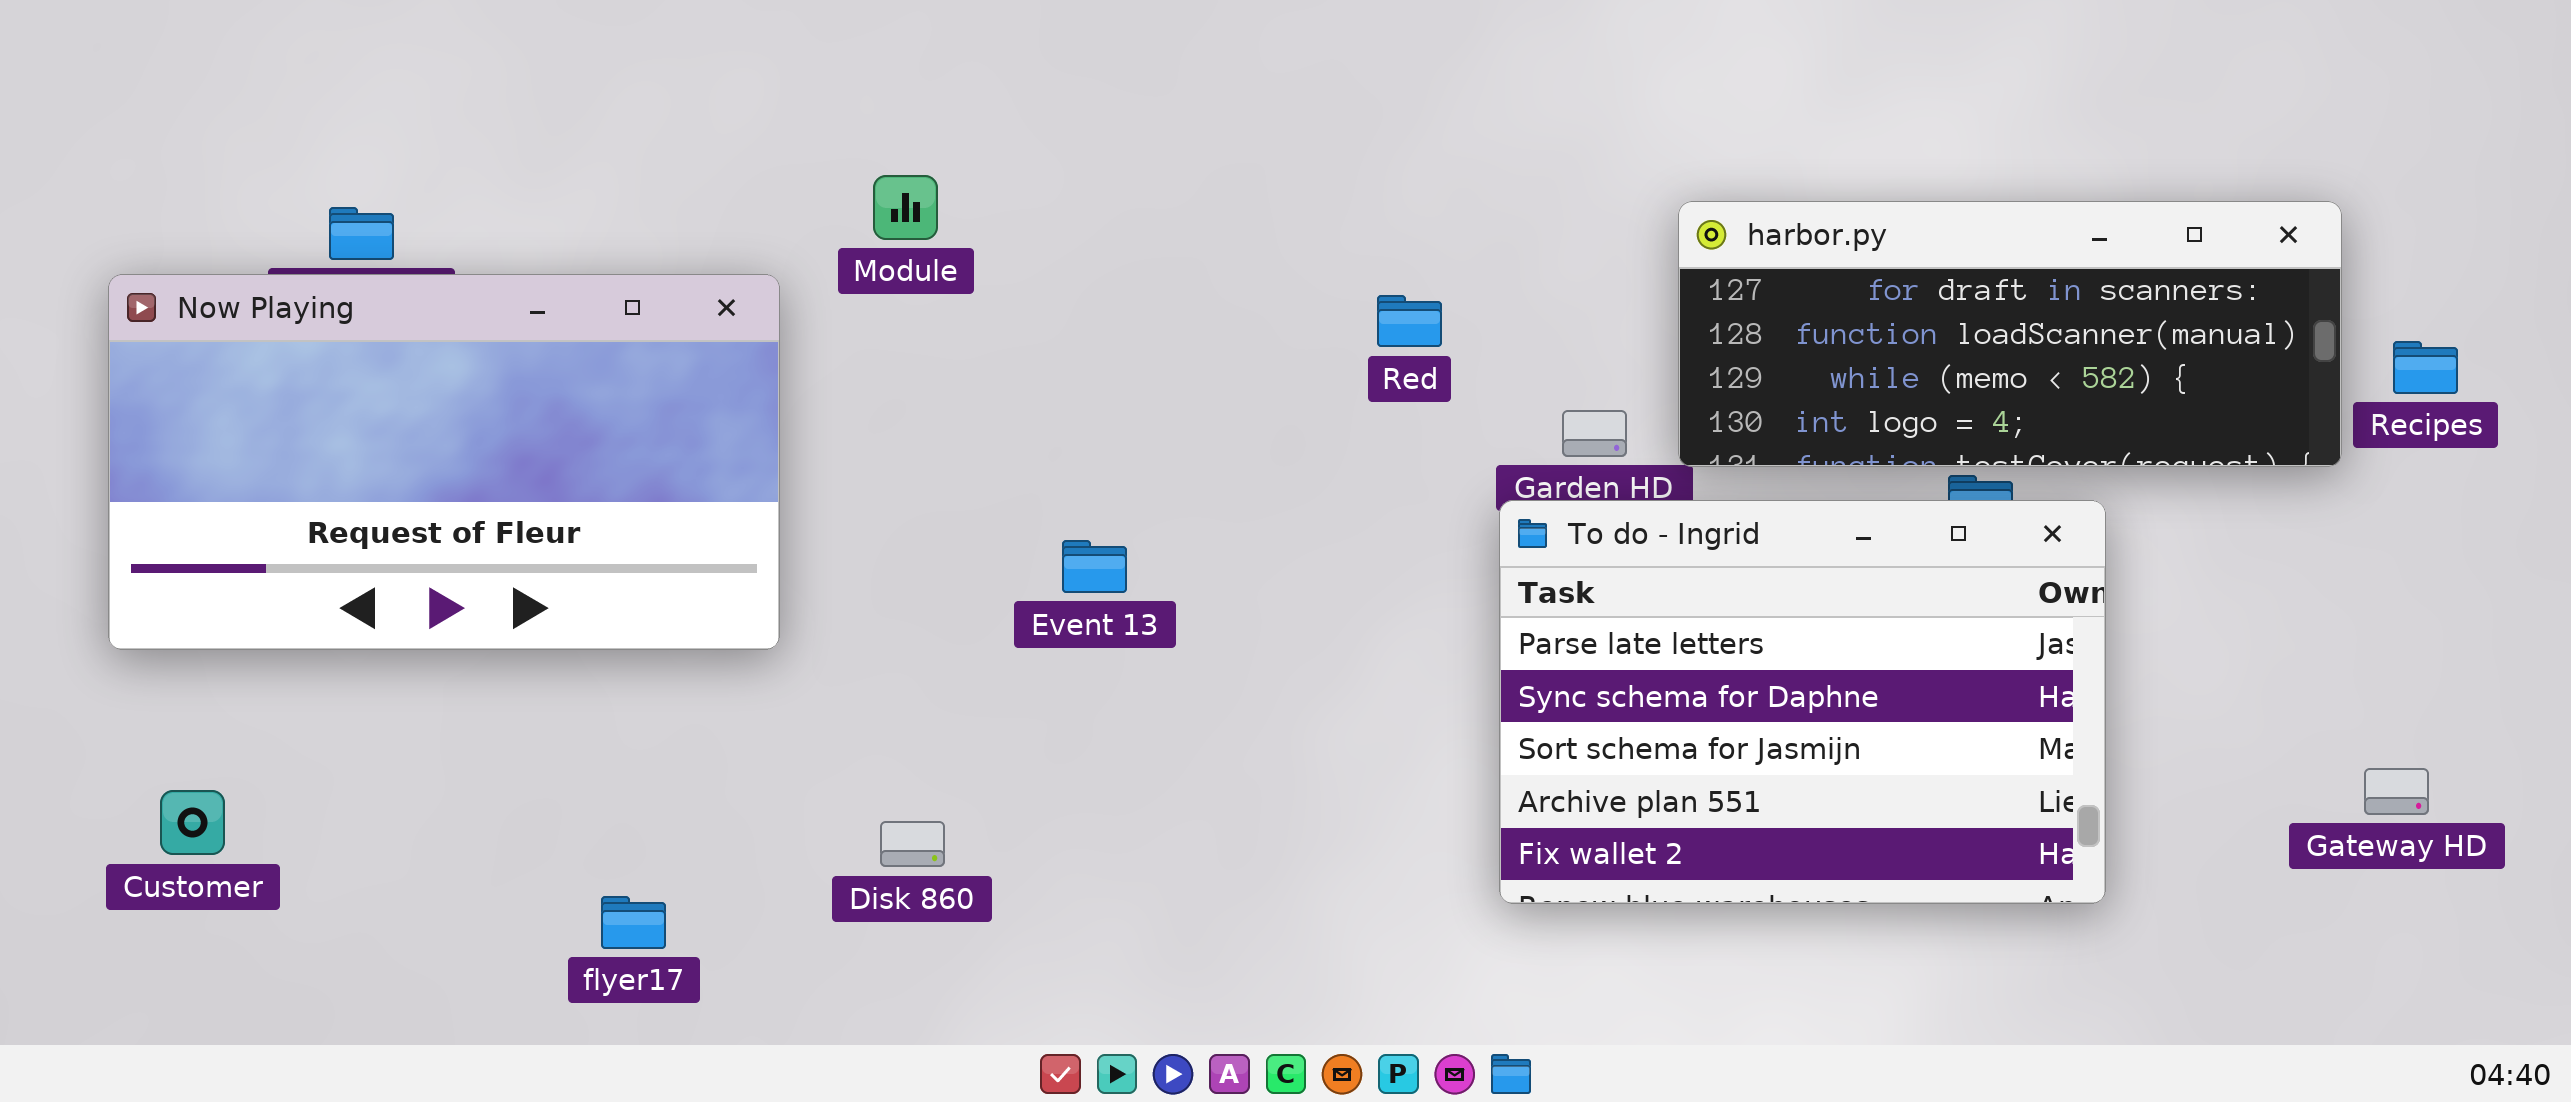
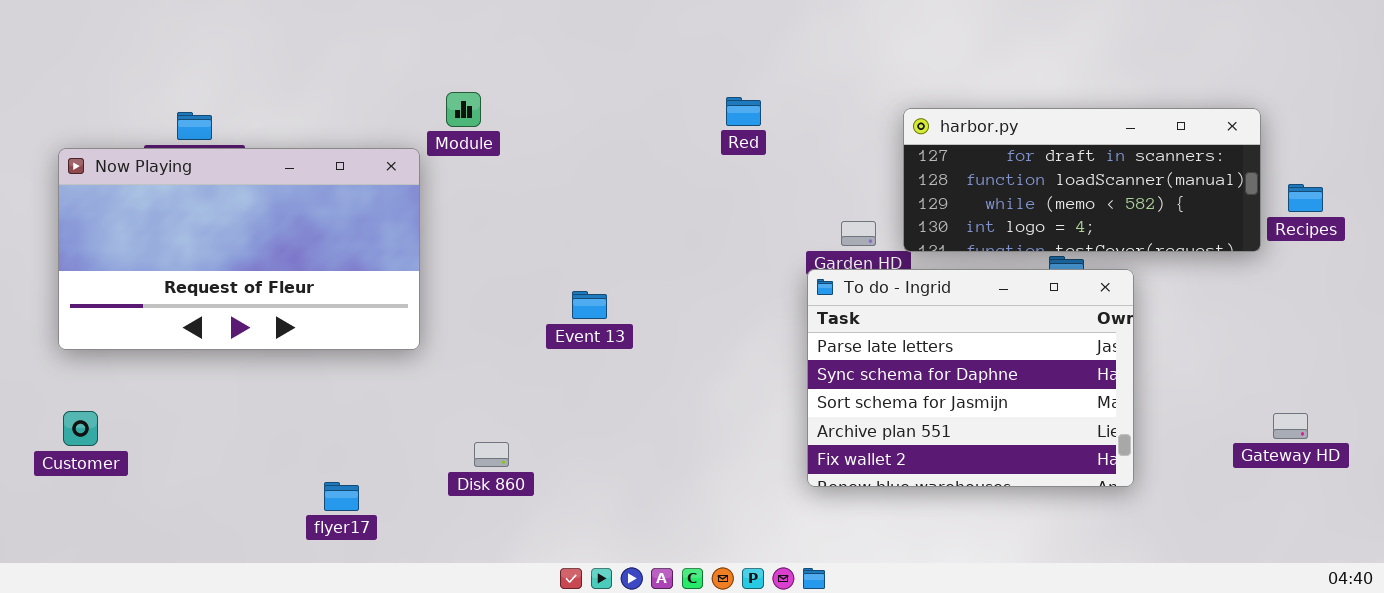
Module: [873,175,938,240] -> [446,92,481,127], moved
Red: [1377,295,1442,347] -> [726,97,761,126], moved
Customer: [160,790,225,855] -> [63,411,98,446], moved

